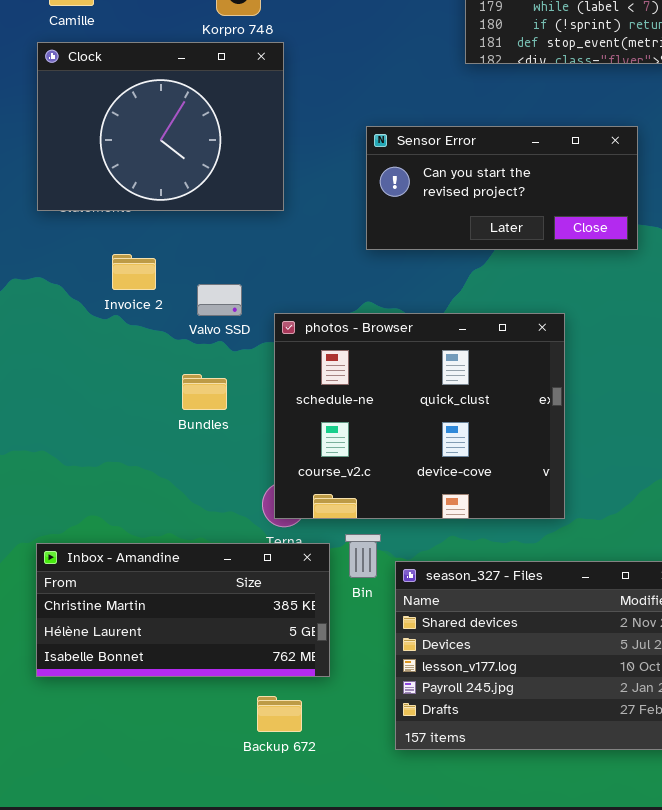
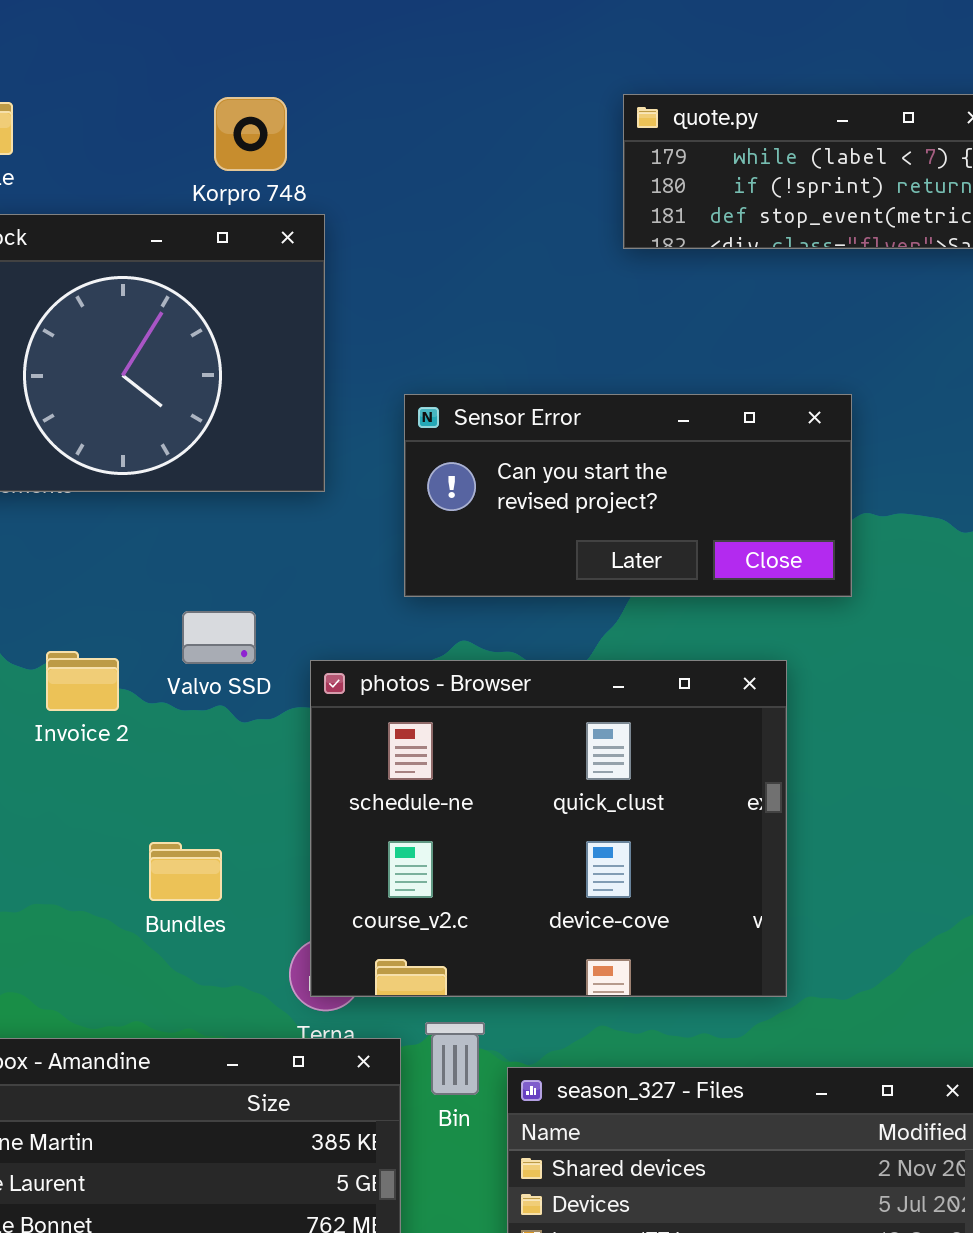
Sensor Error: [366,126,638,250] -> [404,394,852,597], moved
Invoice 2: [112,254,156,290] -> [46,651,119,711], moved
Bundles: [182,374,227,410] -> [149,842,222,901], moved

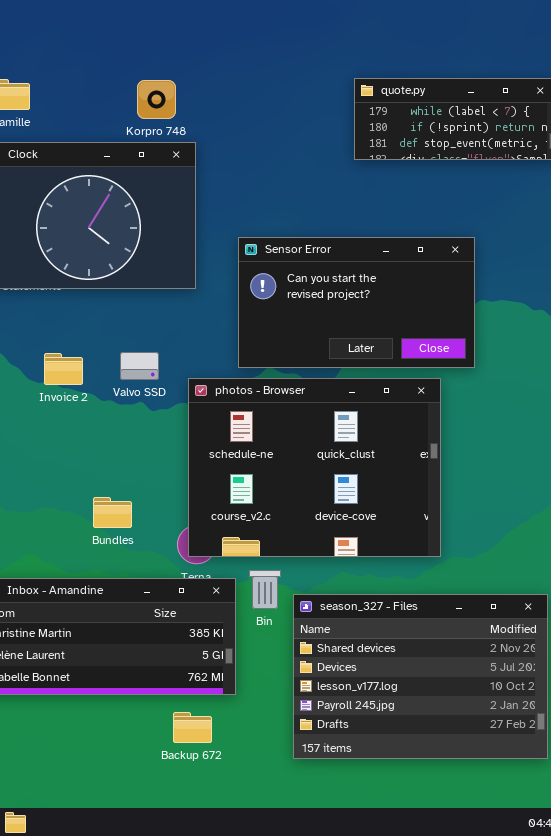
Sensor Error: [404,394,852,597] -> [238,237,475,368], resized
Invoice 2: [46,651,119,711] -> [44,353,83,385], moved
Bundles: [149,842,222,901] -> [93,497,132,528], moved

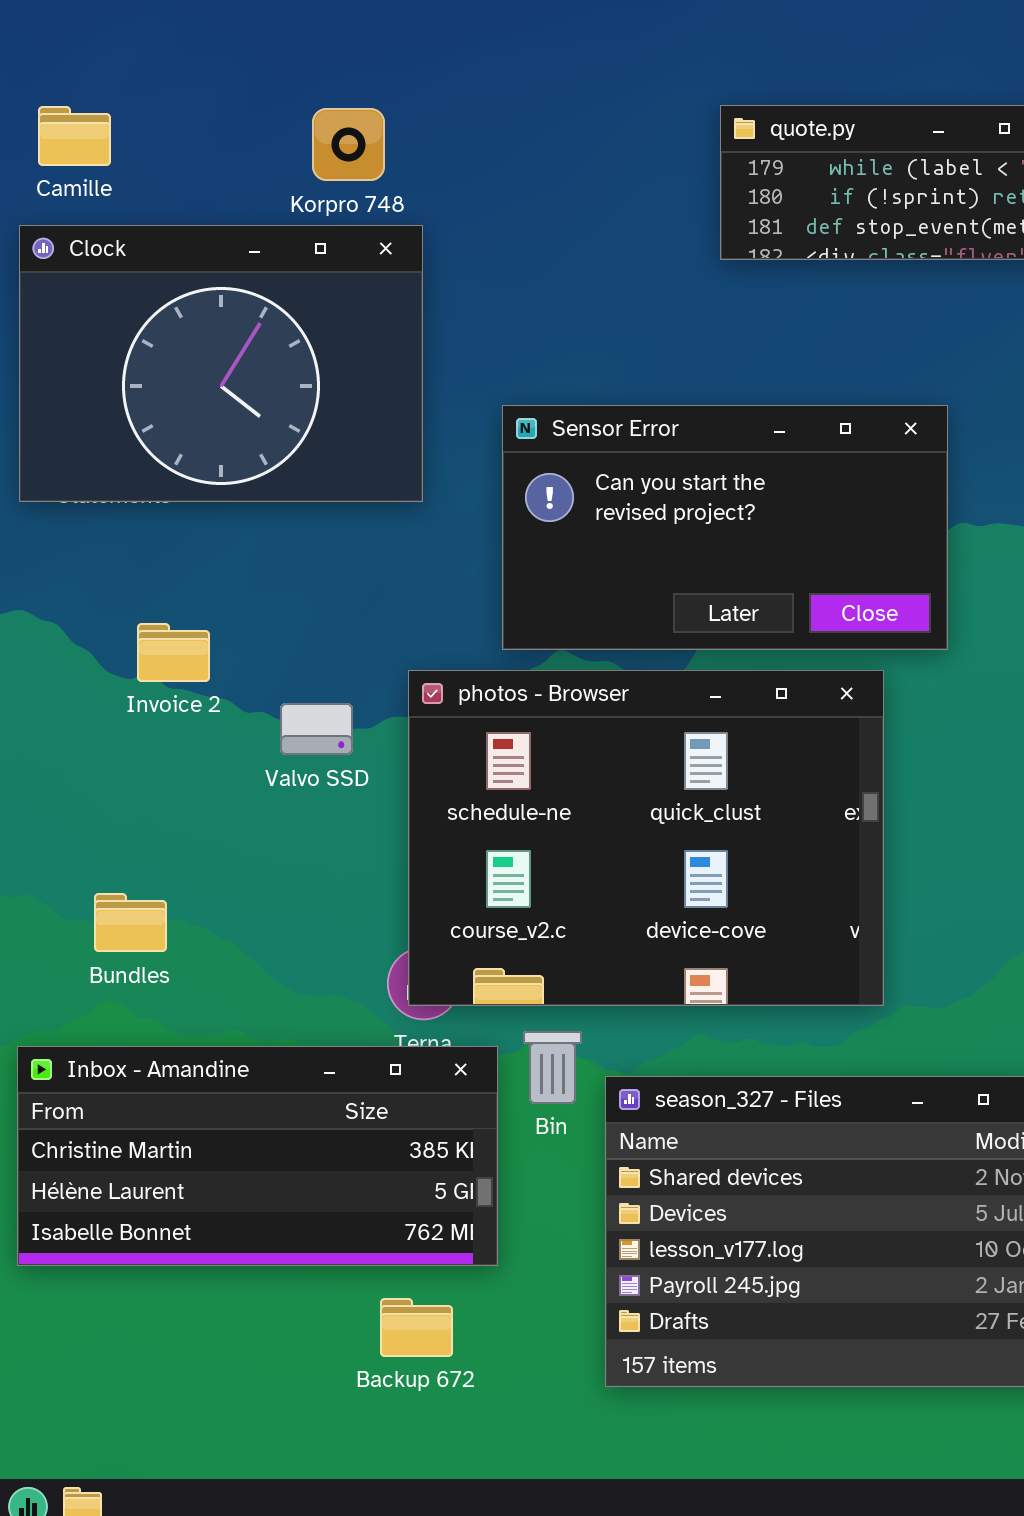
Valvo SSD: [120,352,159,380] -> [280,703,353,755], moved
Bundles: [93,497,132,528] -> [94,893,167,952], moved

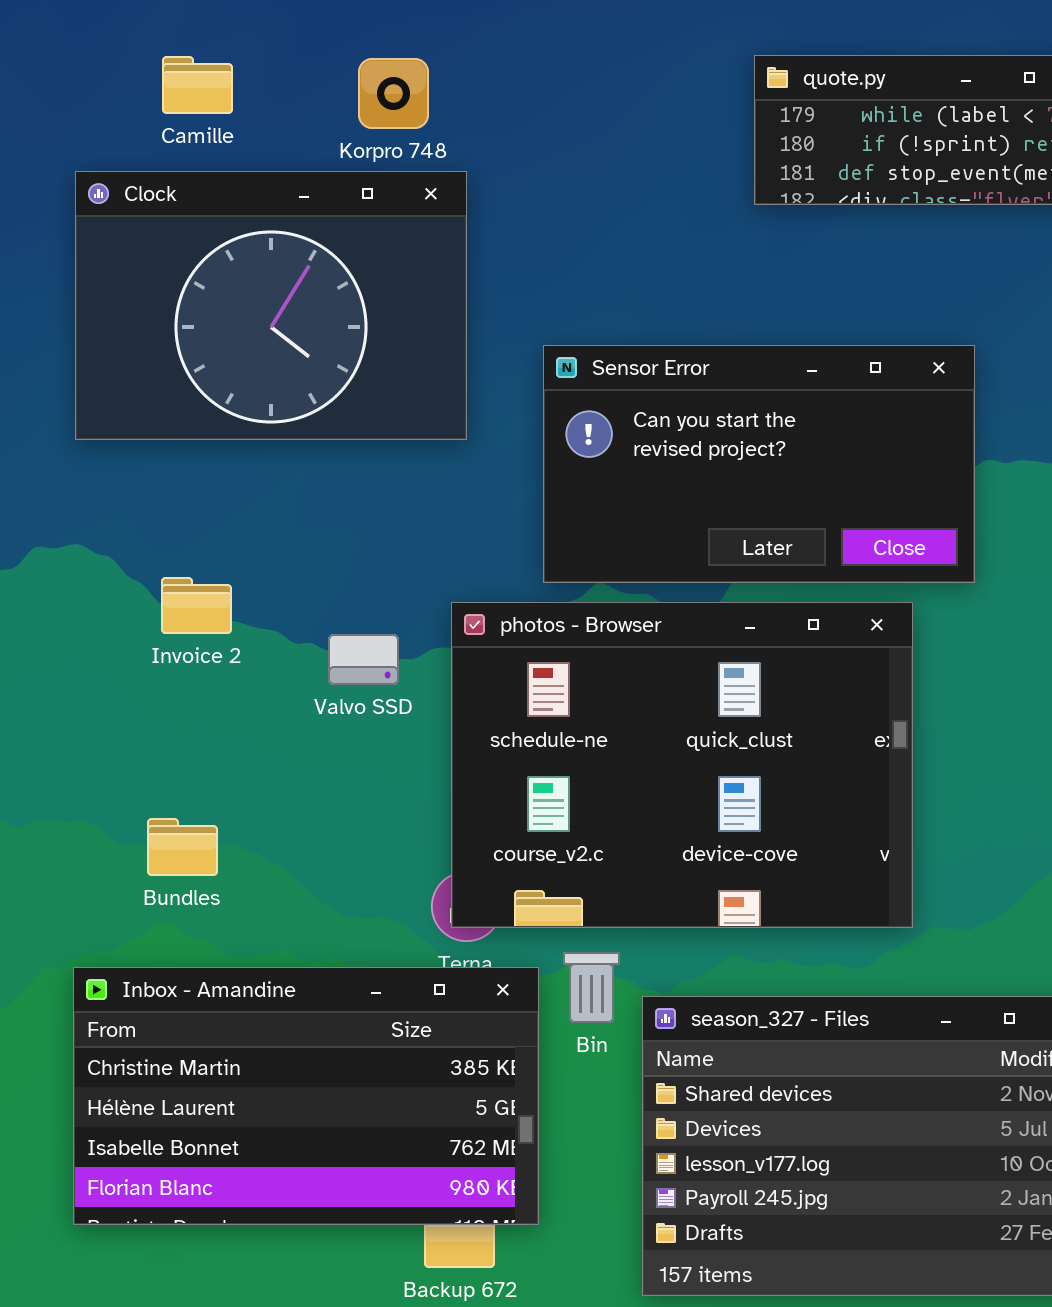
Camille: [38,106,111,166] -> [162,56,233,114], moved
Invoice 2: [137,623,210,682] -> [161,577,232,634], moved
Inbox - Amandine: [17,1046,498,1266] -> [73,967,539,1225], resized

